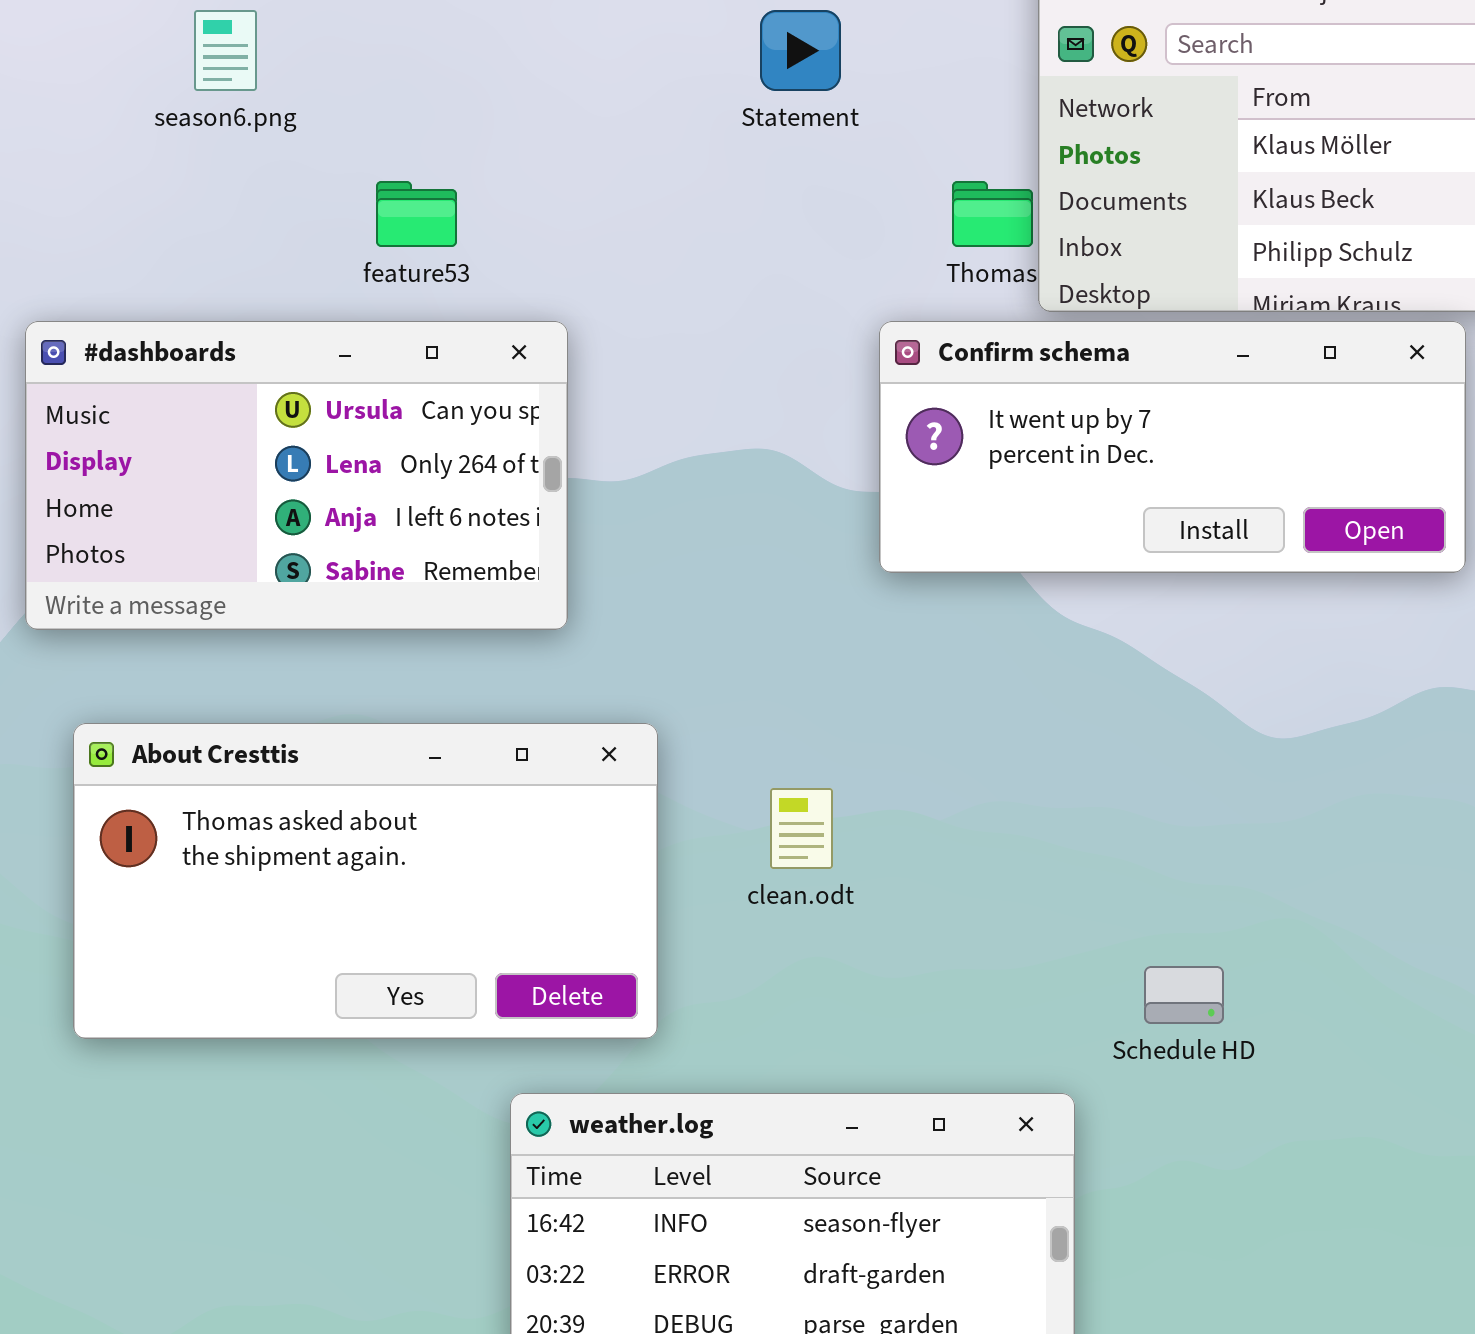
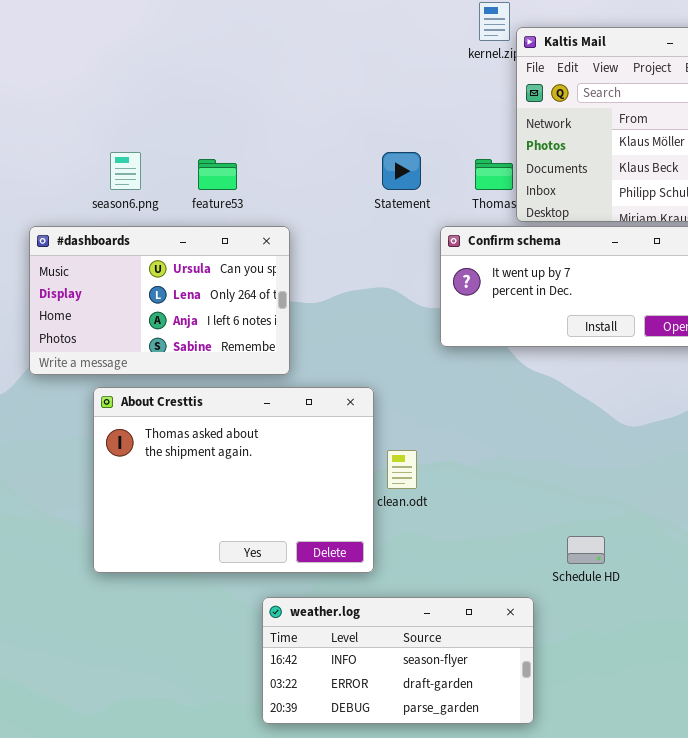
season6.png: [194,10,257,91] -> [110,152,141,190], moved
Statement: [760,10,841,91] -> [382,152,421,190], moved
About Cresttis: [73,723,658,1039] -> [93,387,374,573], moved, resized

